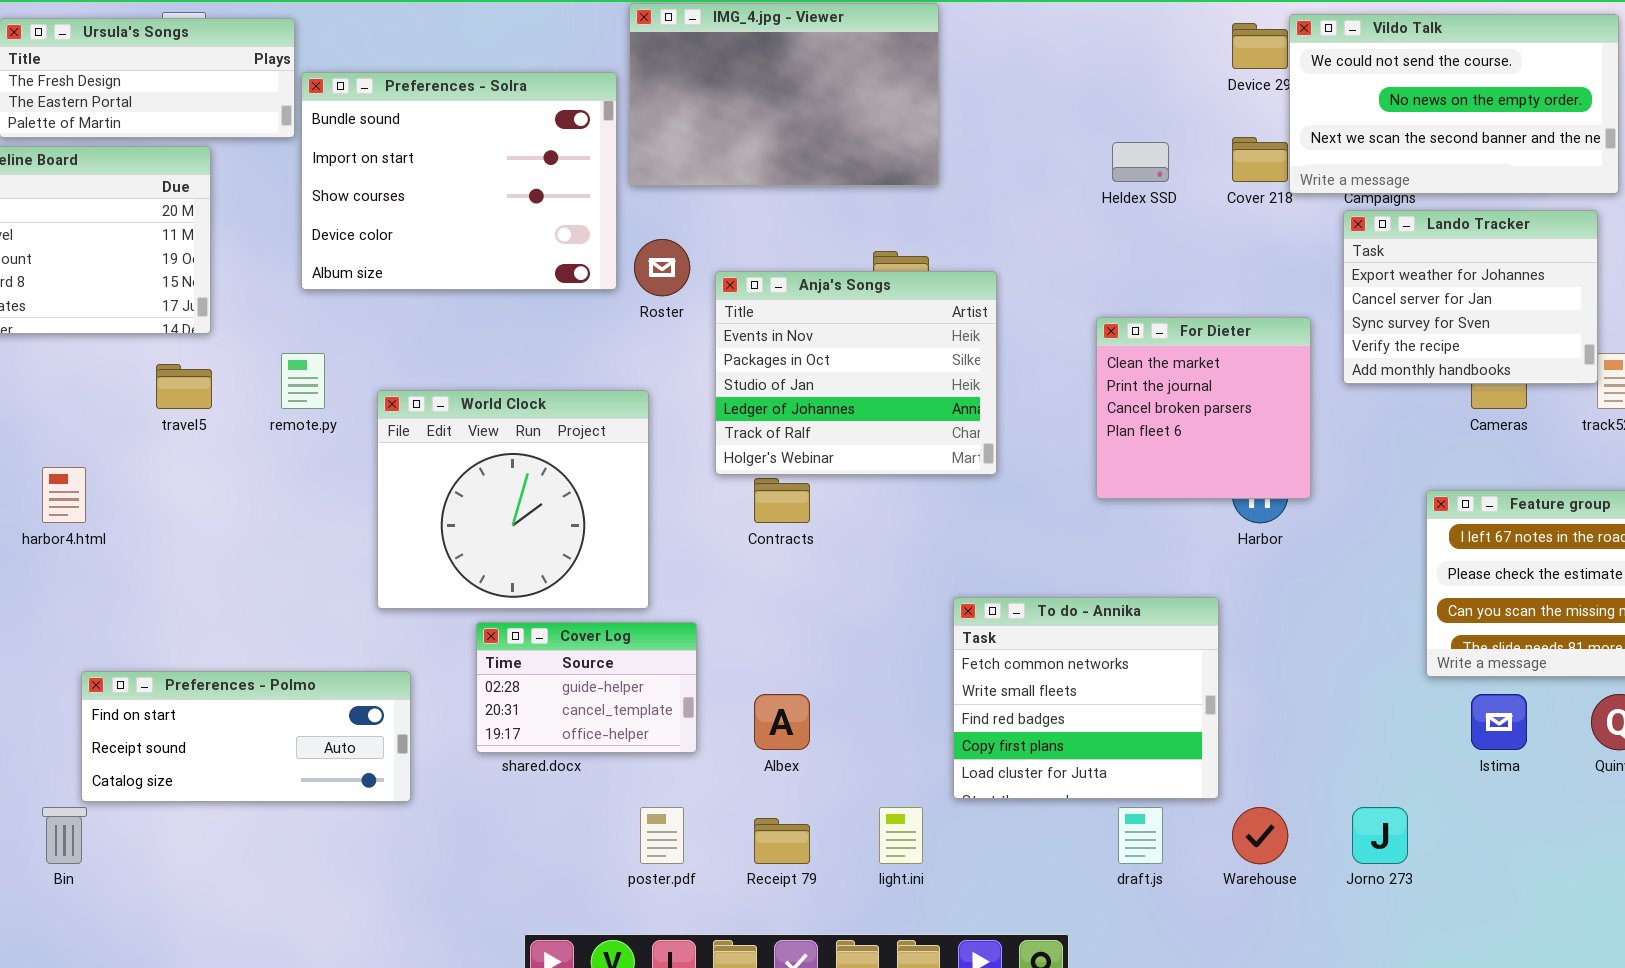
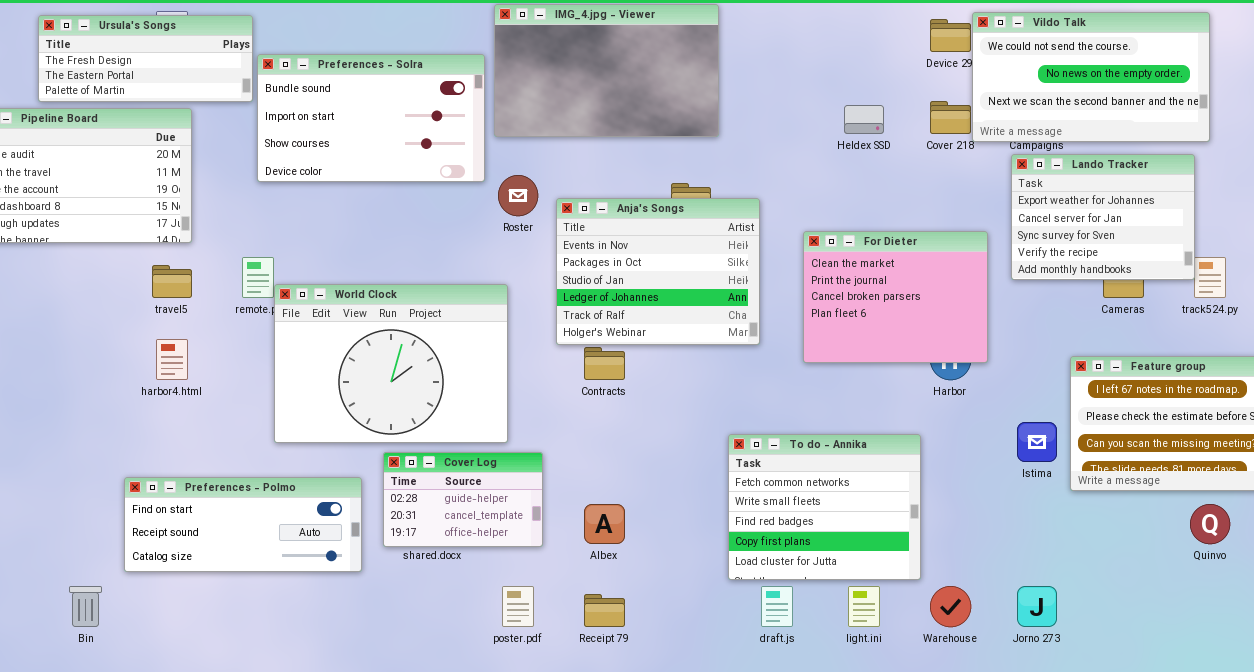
Preferences - Solra: [301,72,617,290] -> [257,54,485,182], resized
For Dieter: [1096,317,1311,499] -> [803,231,988,363], resized
World Clock: [377,390,649,609] -> [274,284,508,443], resized
harbor4.html: [42,467,86,523] -> [156,339,188,380], moved
Preferences - Polmo: [81,671,411,802] -> [124,477,362,572], moved
Istima: [1471,694,1527,750] -> [1017,422,1057,462], moved
light.ini: [879,807,923,864] -> [848,586,880,627], moved
draft.js: [1118,807,1163,864] -> [761,586,793,627], moved

